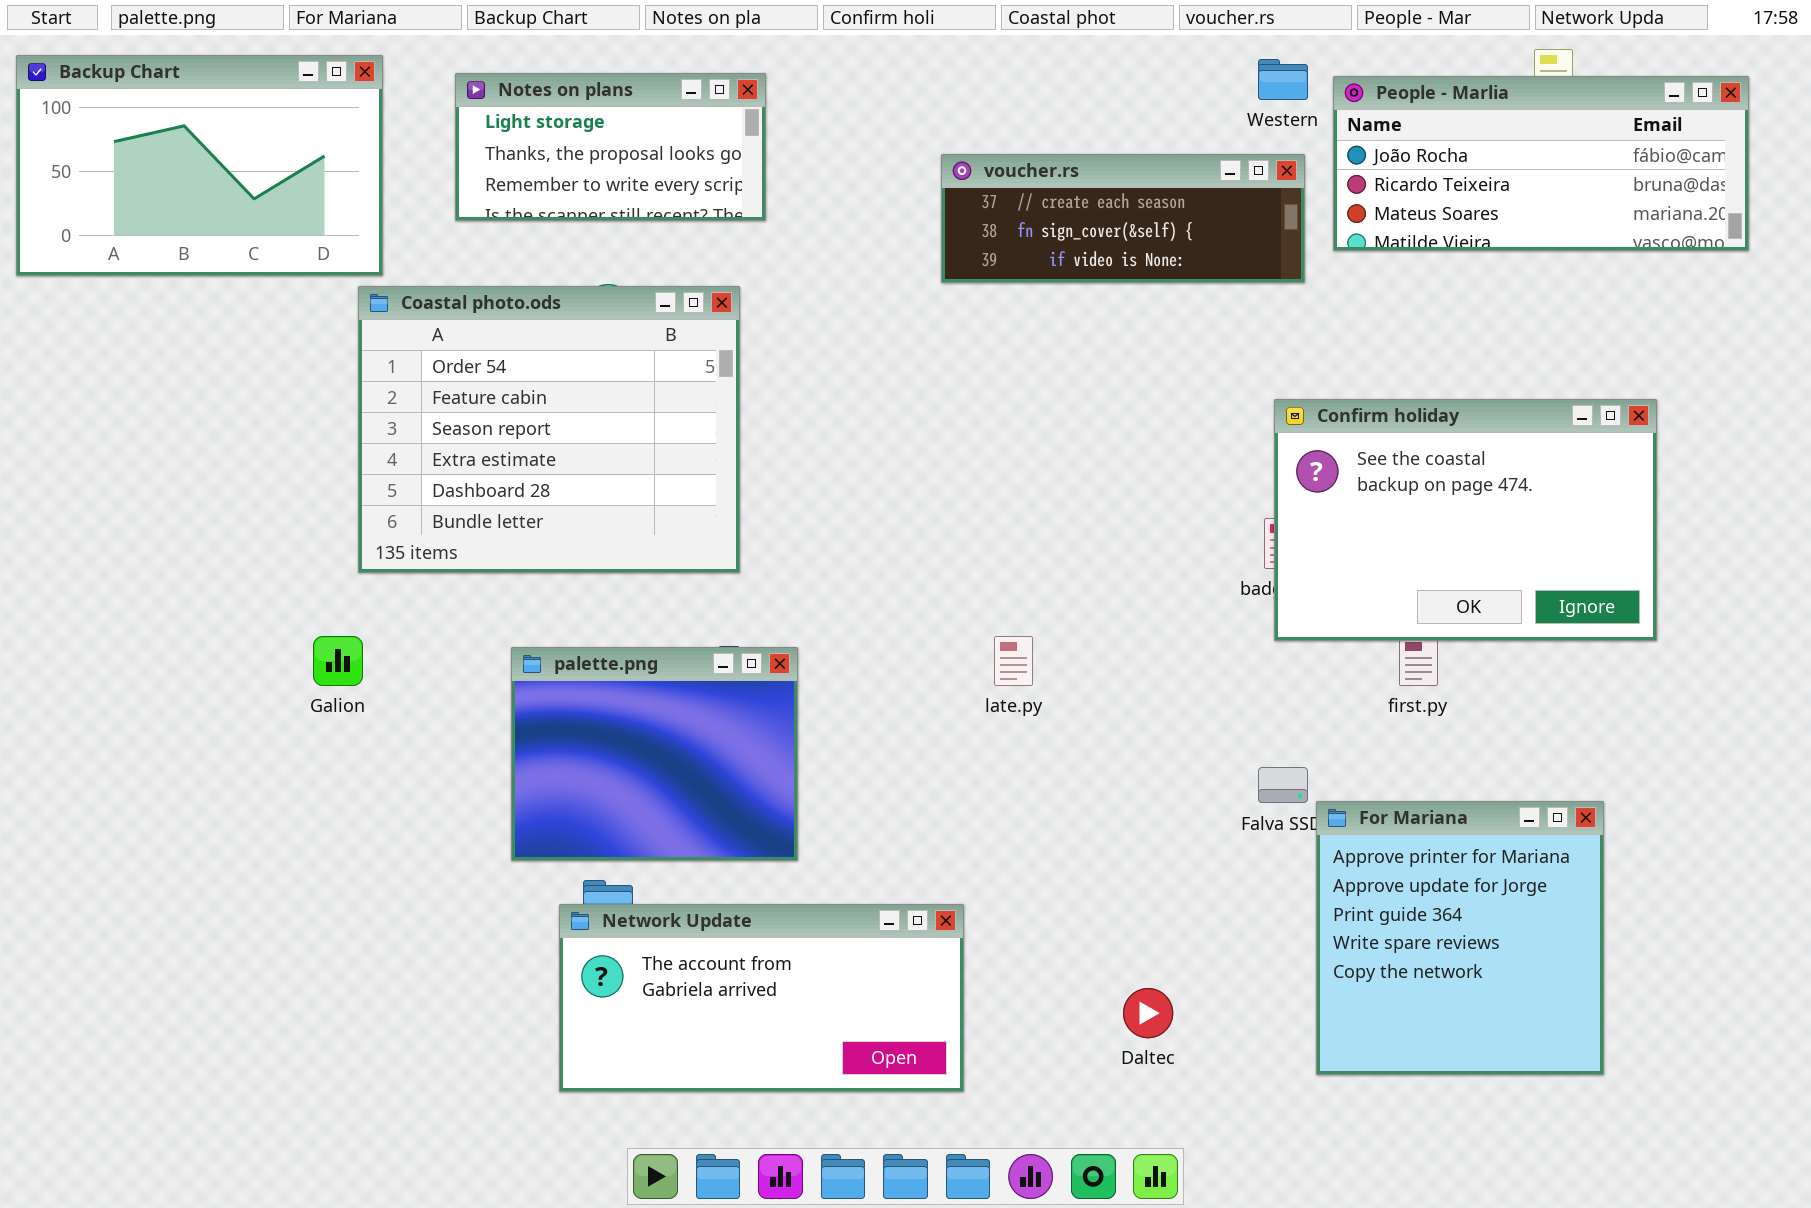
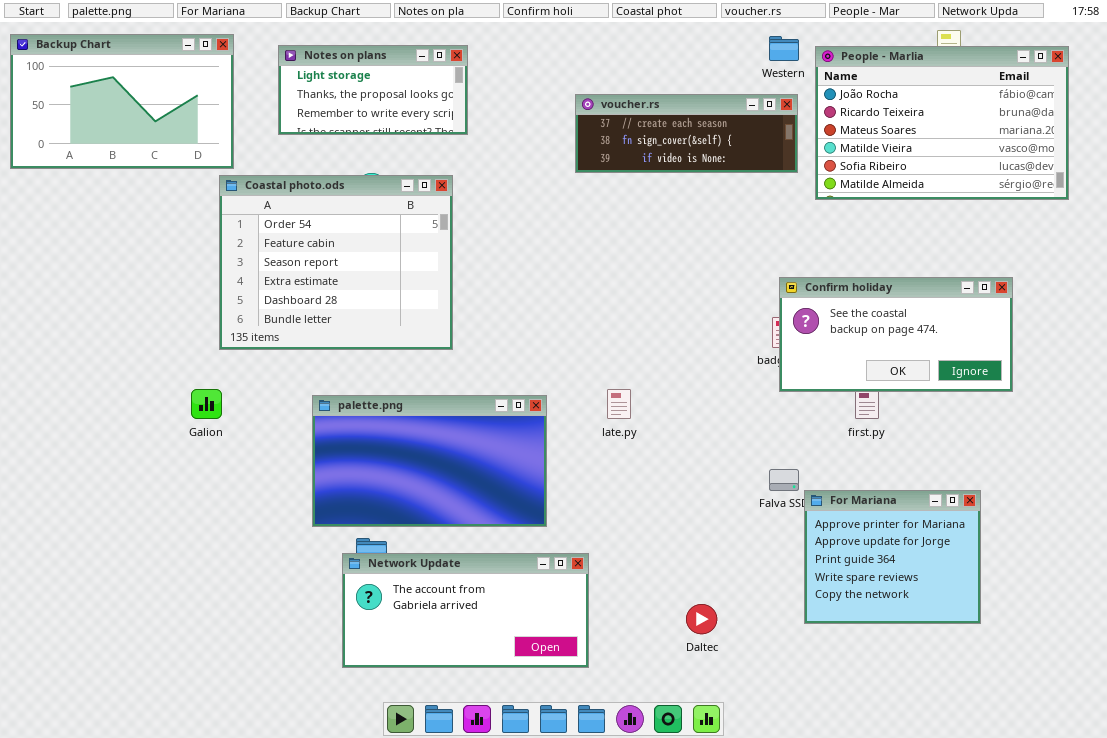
People - Marlia: [1333,76,1749,251] -> [815,46,1069,200], resized
Confirm holiday: [1274,399,1657,641] -> [779,277,1013,392], resized
palette.png: [511,647,798,861] -> [312,395,547,527], resized
For Mariana: [1316,801,1604,1075] -> [804,490,981,624], resized

